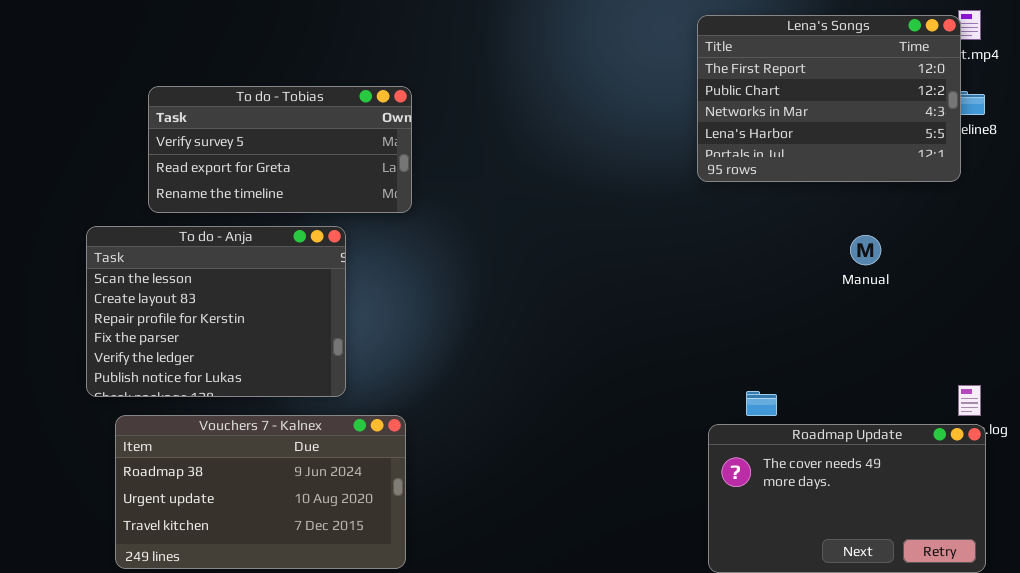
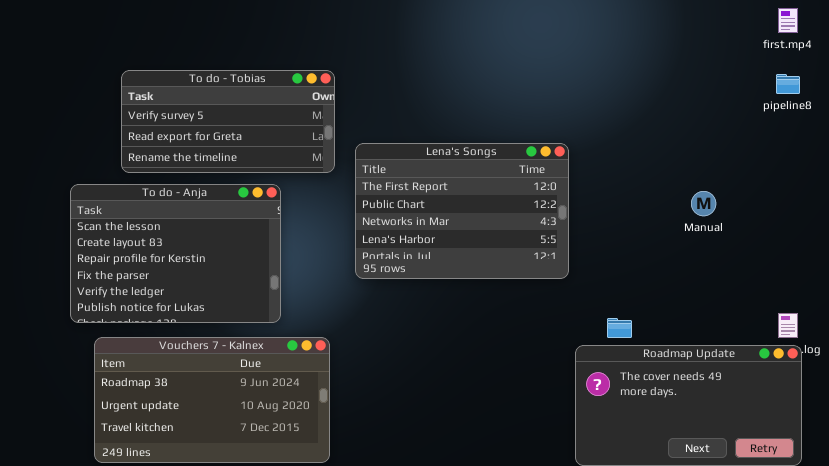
Lena's Songs: [697,15,961,182] -> [355,143,569,279], moved

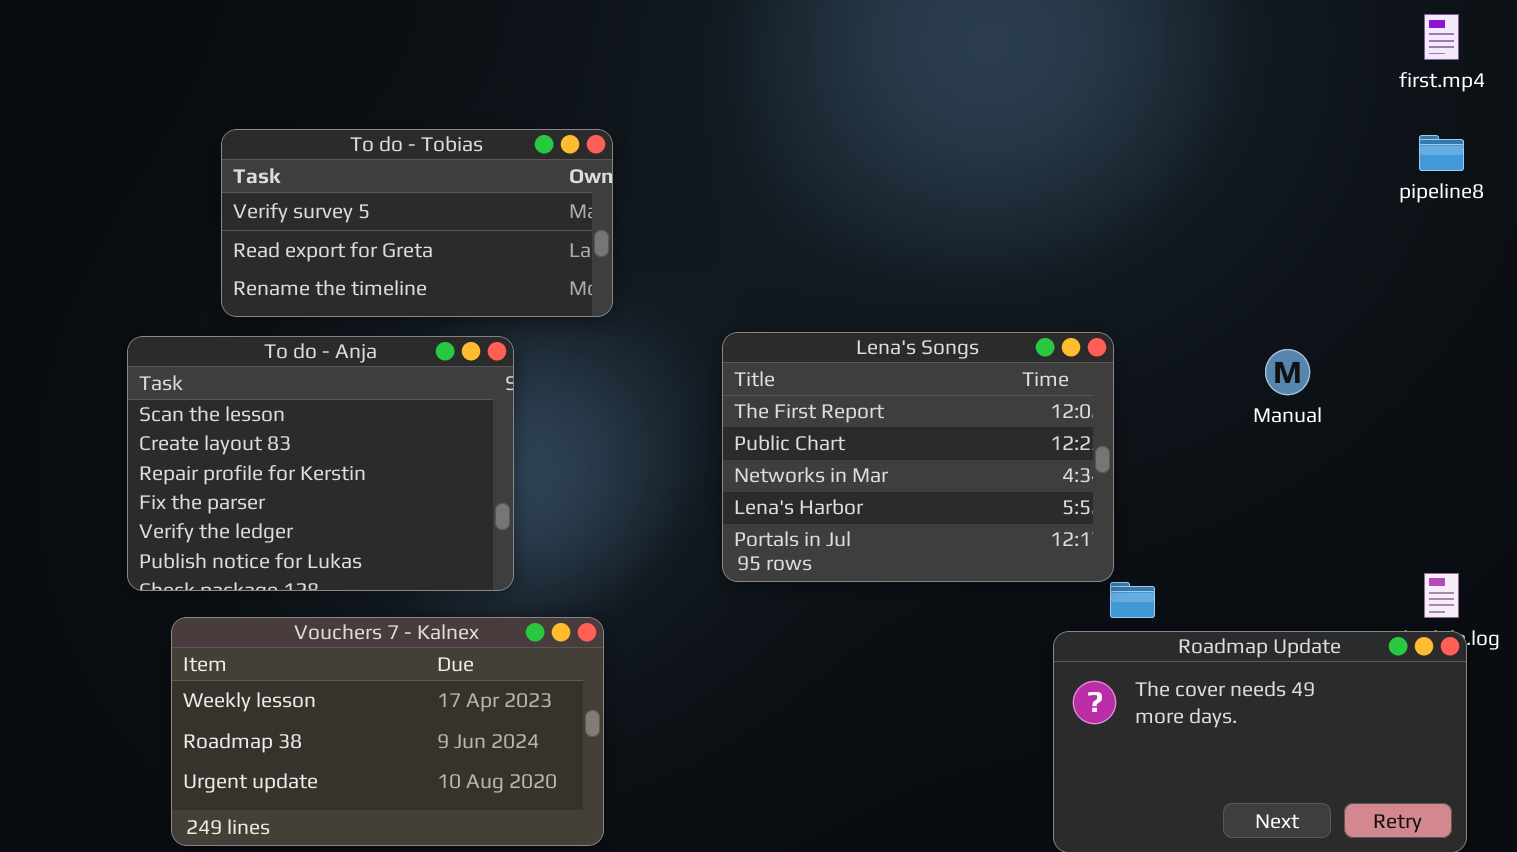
Lena's Songs: [355,143,569,279] -> [722,332,1114,582], moved
Vouchers 7 - Kalnex: [94,337,330,463] -> [171,617,604,846], scrolled up 1 row

